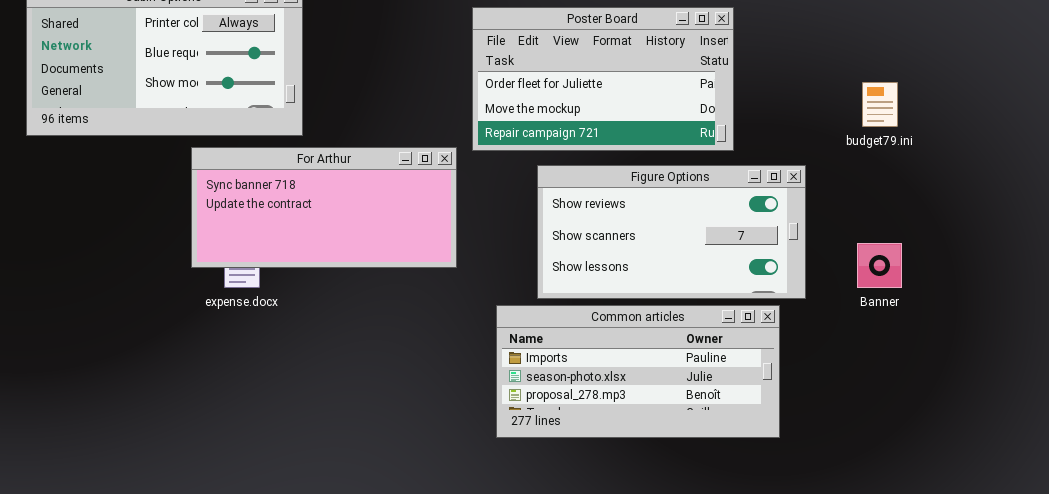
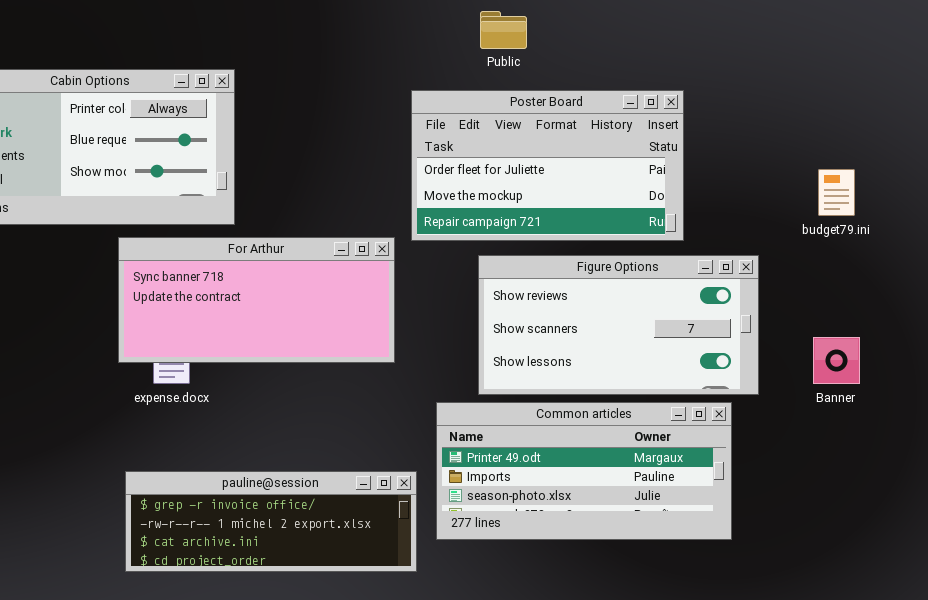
Common articles: [496,305,780,438] -> [436,402,732,540], scrolled up 1 row
pauline@session: none -> [125,471,417,572], opened

